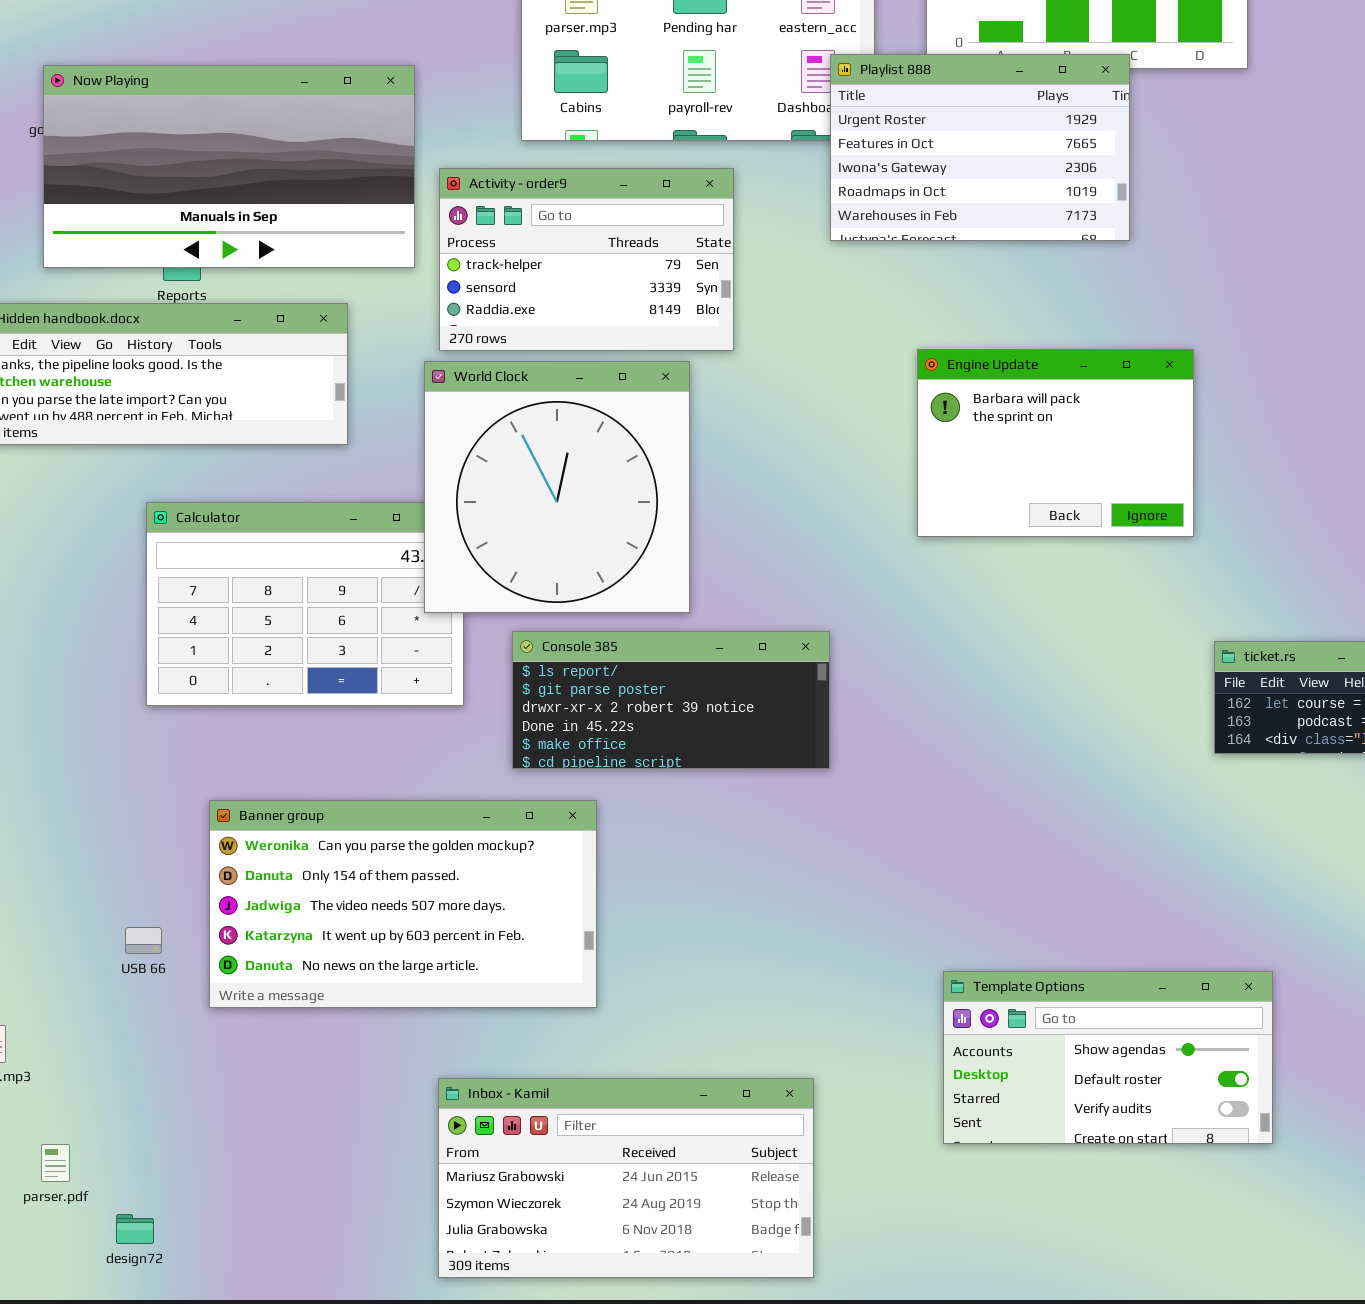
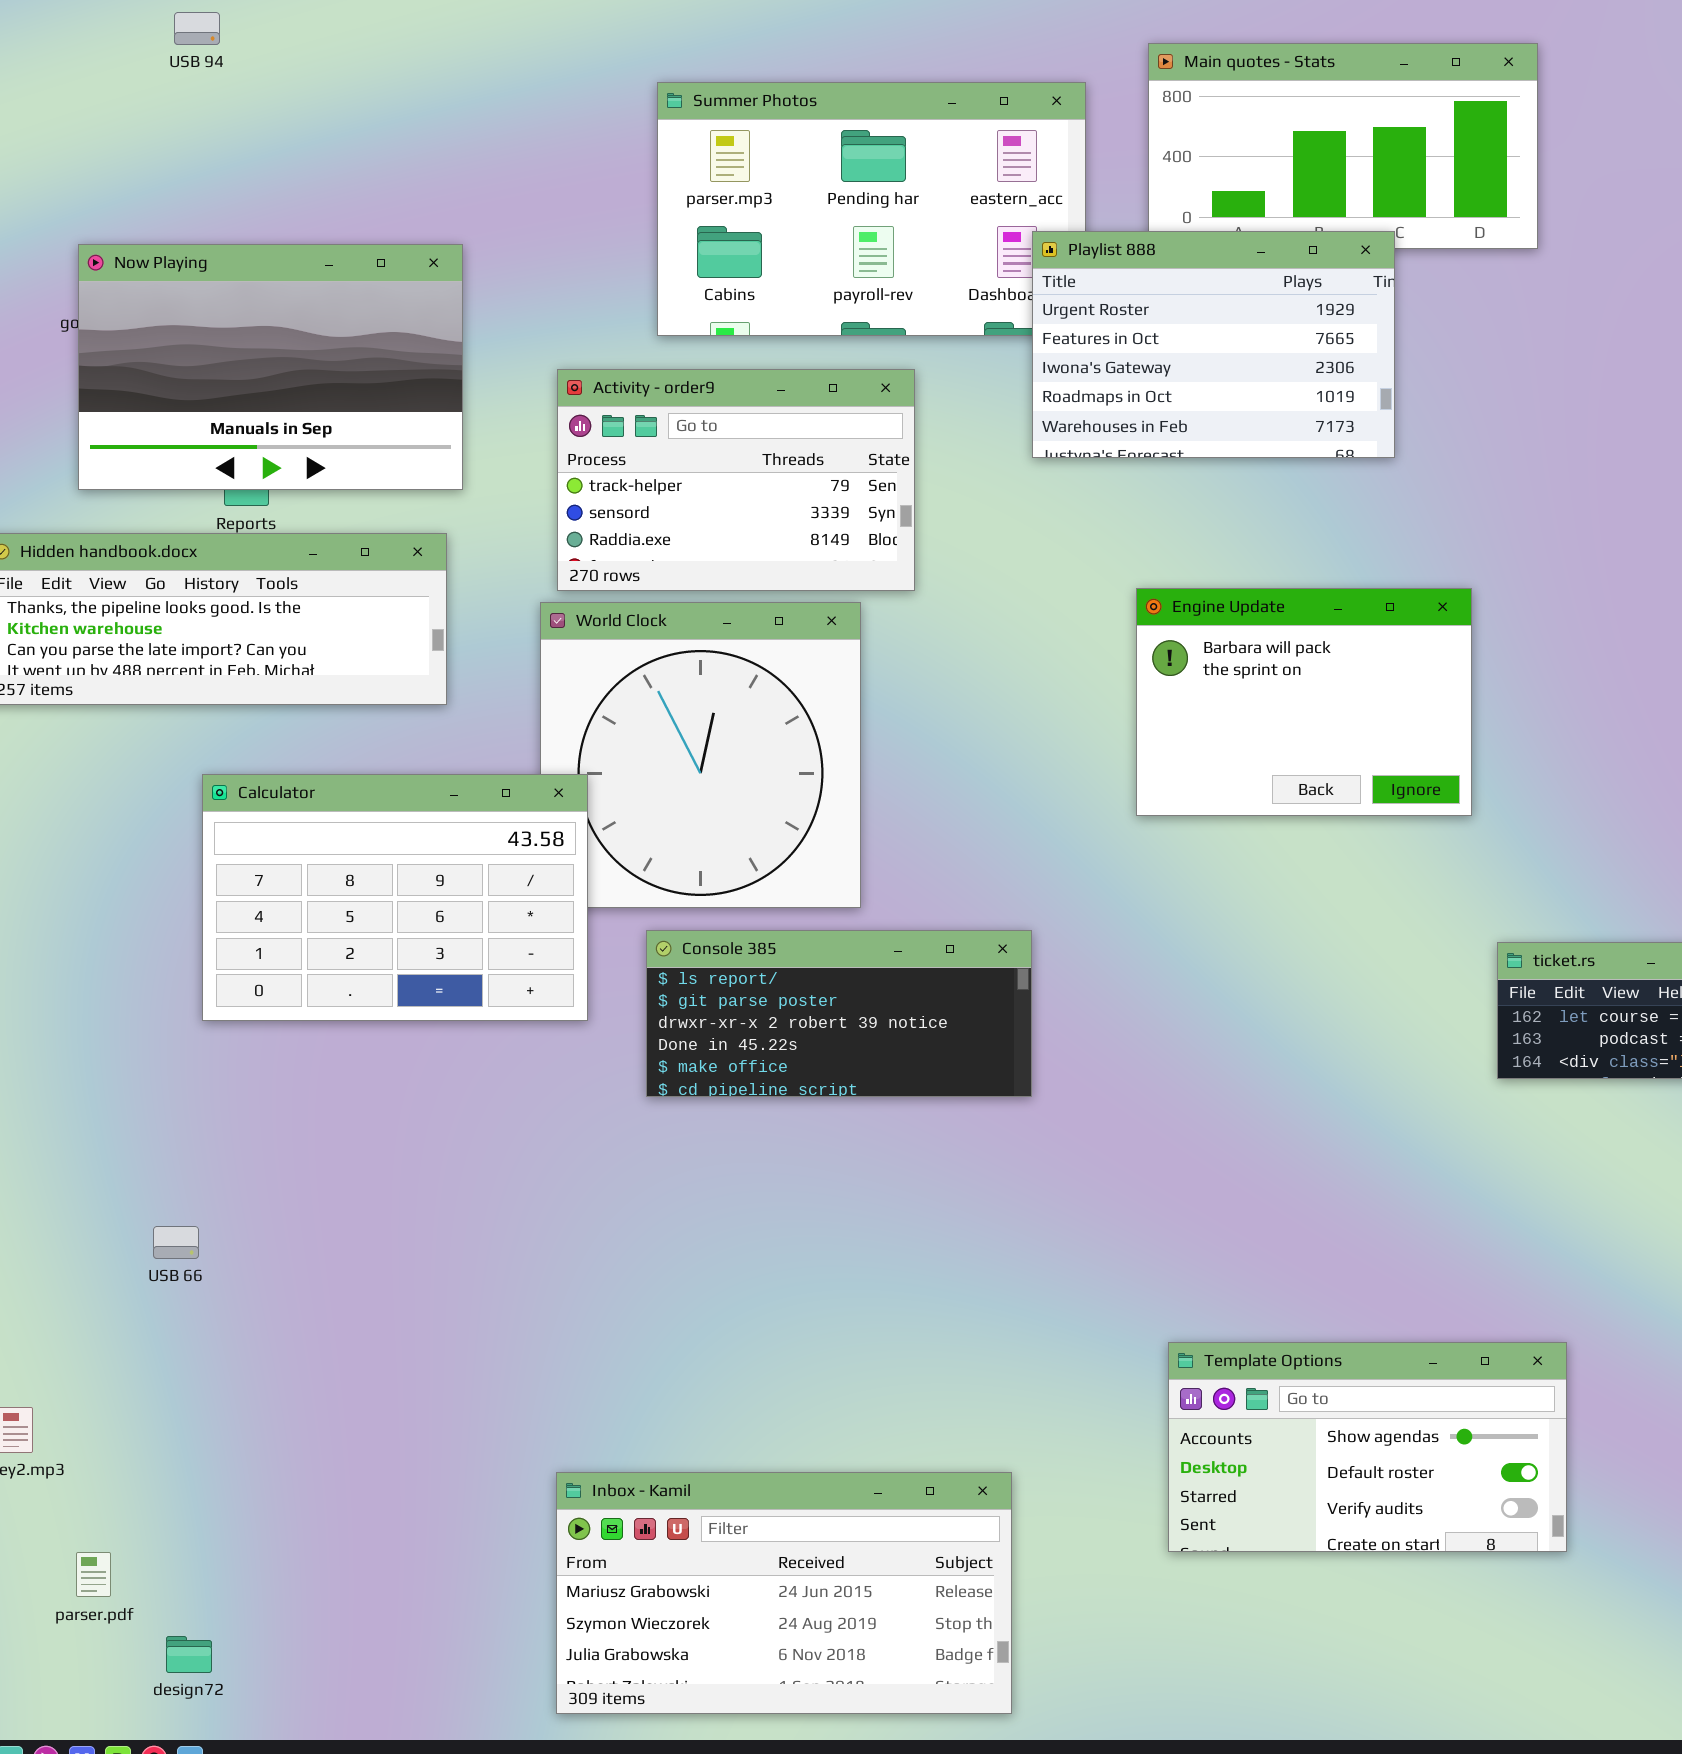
Now Playing: [43,65,415,268] -> [78,244,463,490], resized
Calculator: [146,502,464,706] -> [202,774,588,1021], raised
Banner group: [209,800,597,1008] -> none, closed
USB 66: [125,927,162,954] -> [153,1226,199,1259], moved

